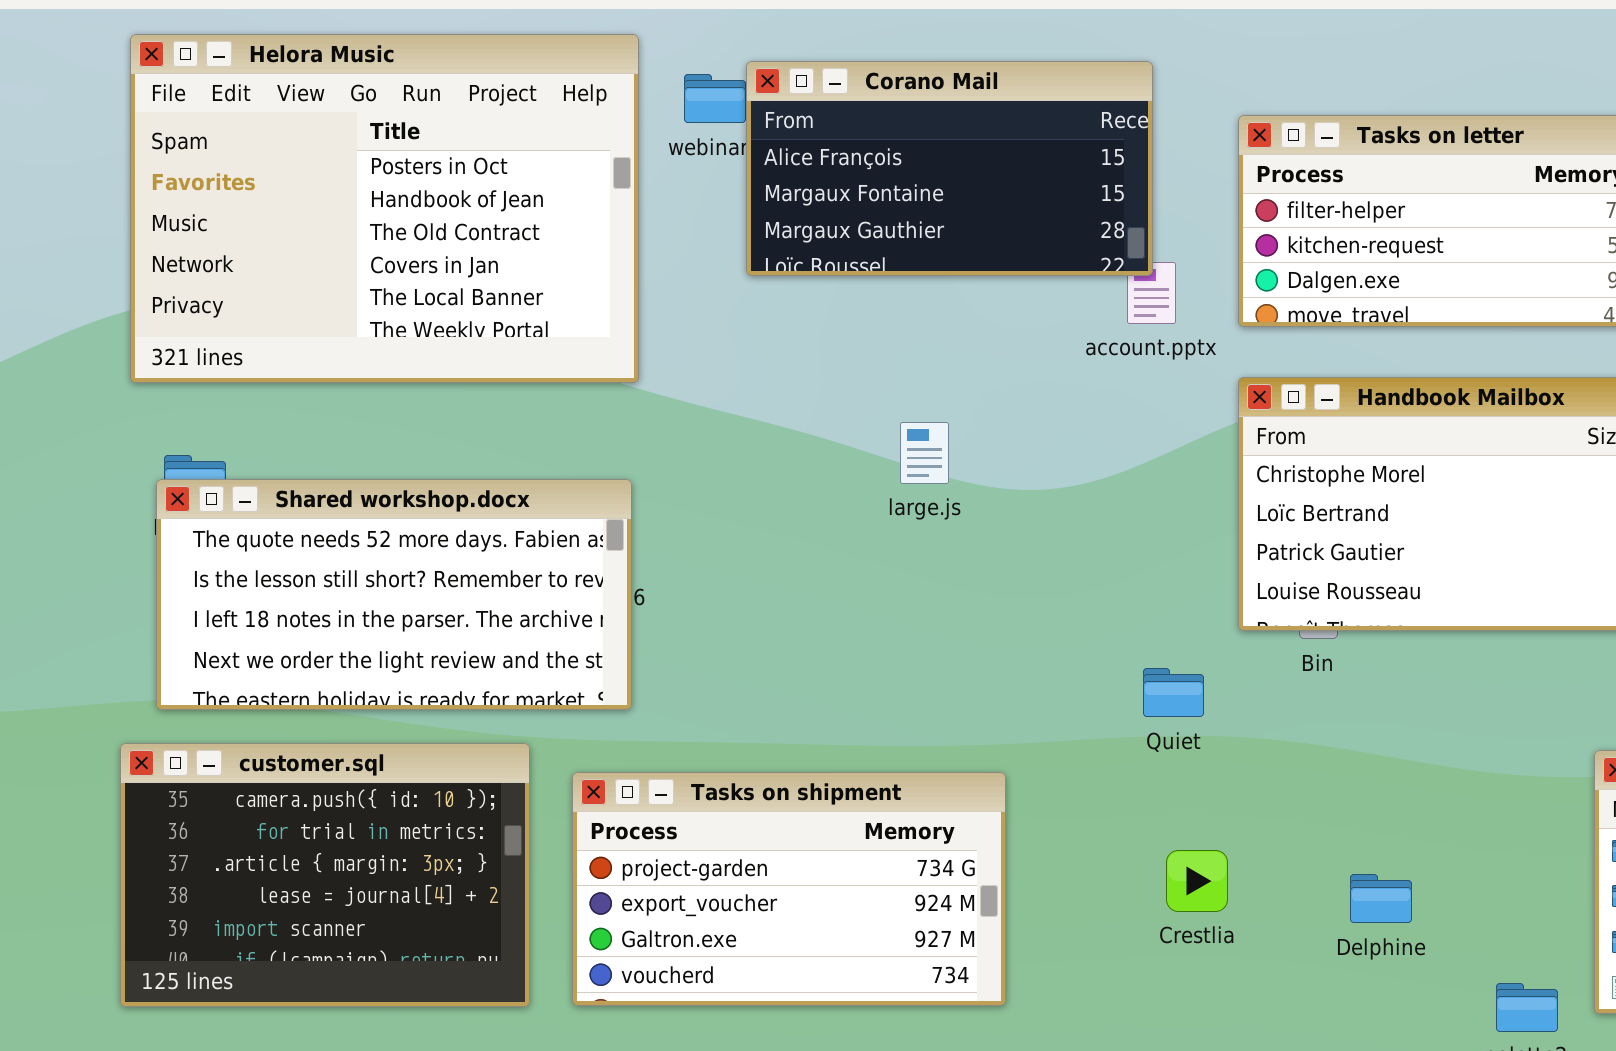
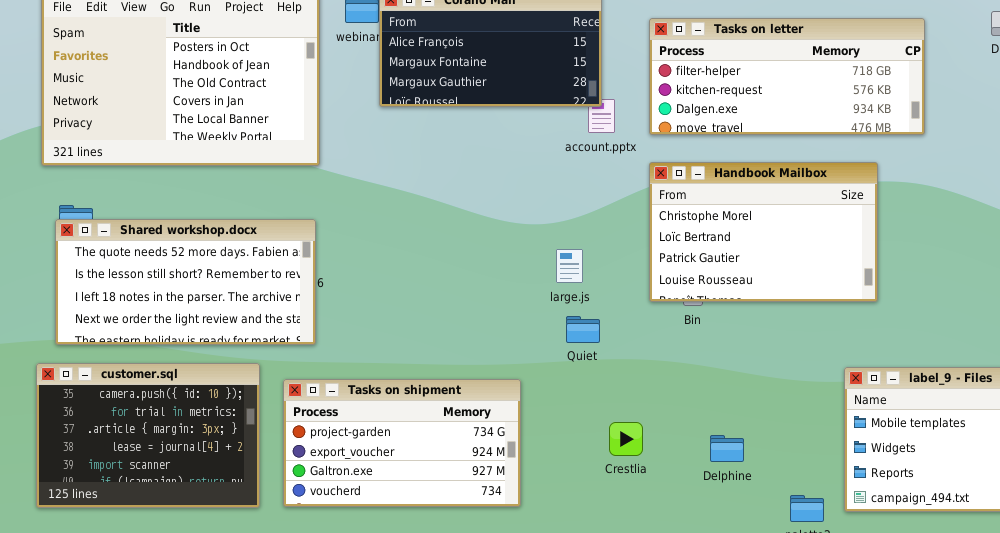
large.js: [900,422,949,484] -> [556,249,583,283], moved
Quiet: [1143,668,1204,717] -> [566,316,600,343], moved

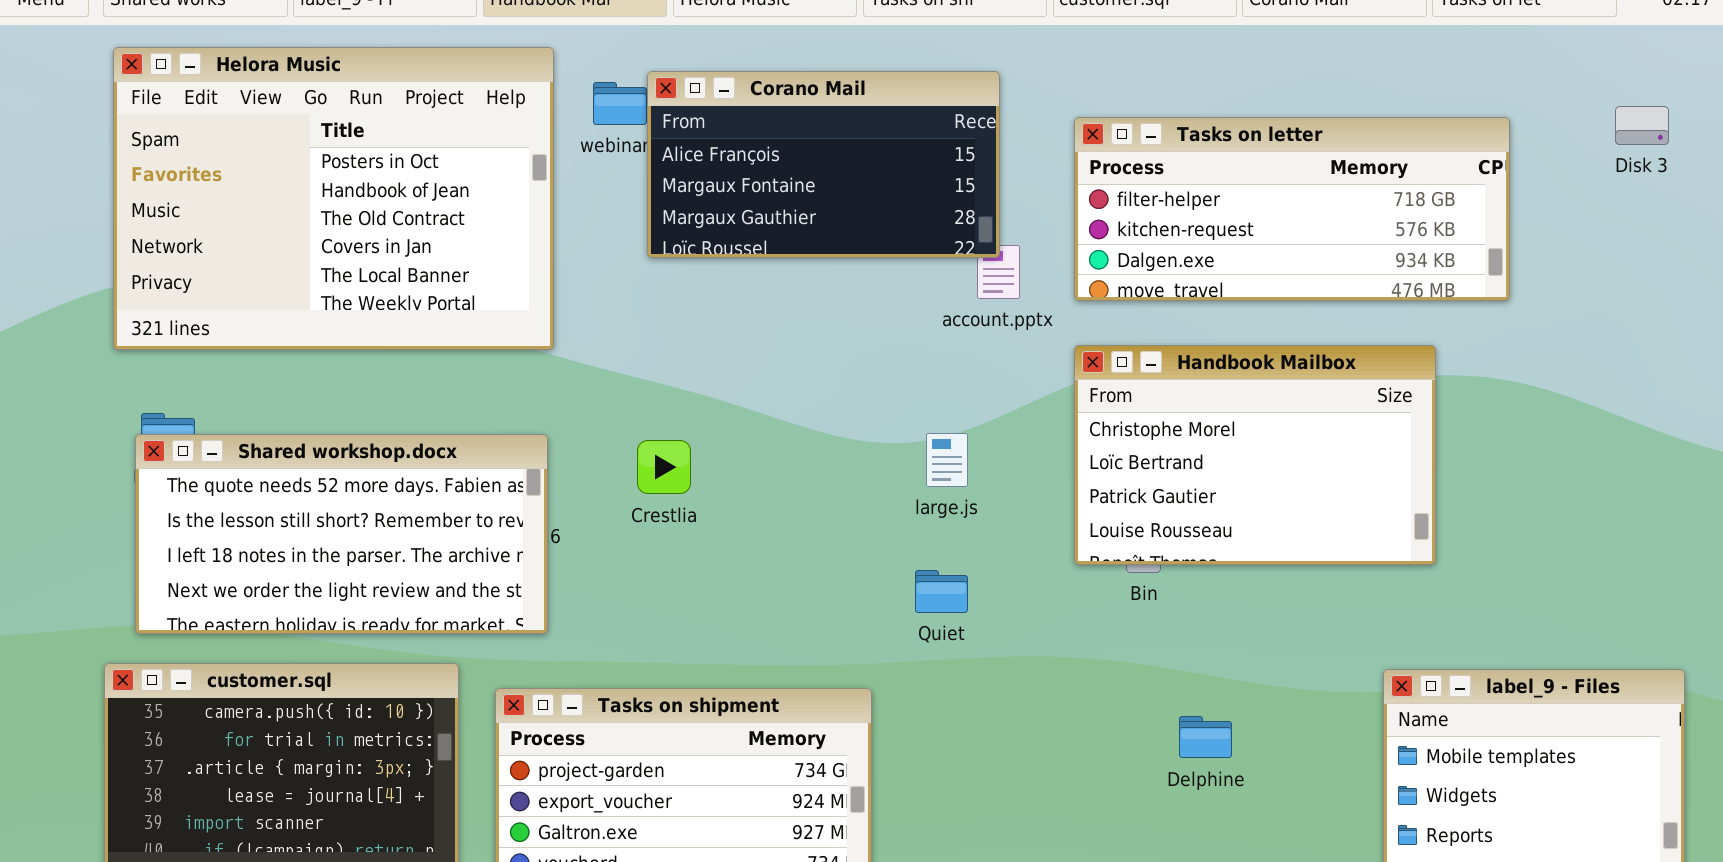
large.js: [556,249,583,283] -> [926,433,968,487], moved
Quiet: [566,316,600,343] -> [915,570,968,613], moved
Crestlia: [609,422,643,456] -> [637,440,691,494], moved
Delphine: [710,435,744,462] -> [1179,716,1232,758], moved

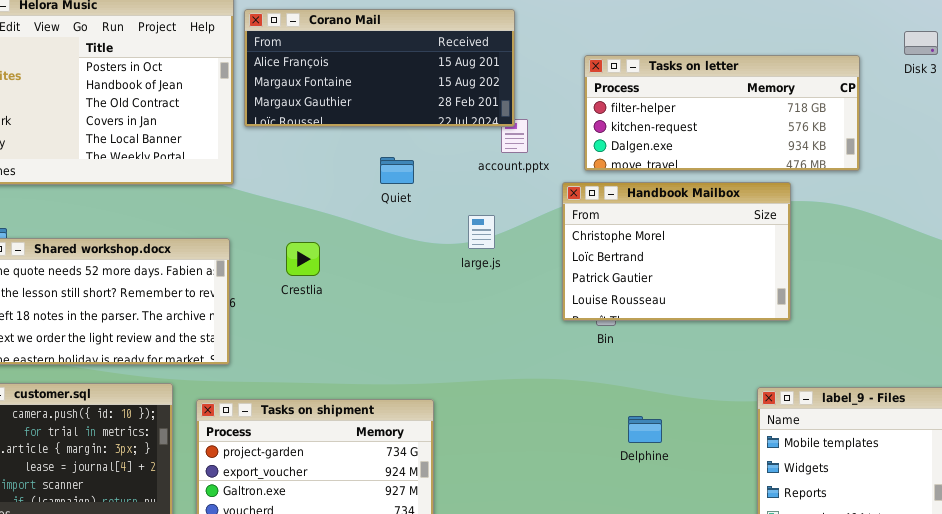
Corano Mail: [647,71,1000,258] -> [244,9,515,127], resized
Tasks on letter: [1074,117,1510,301] -> [584,55,860,171], moved
large.js: [926,433,968,487] -> [468,215,495,249], moved
Quiet: [915,570,968,613] -> [380,157,414,184], moved

